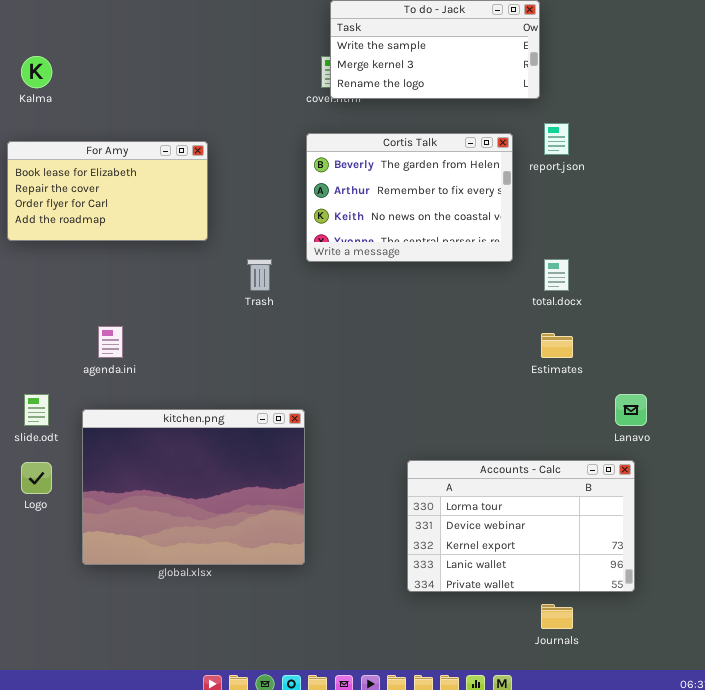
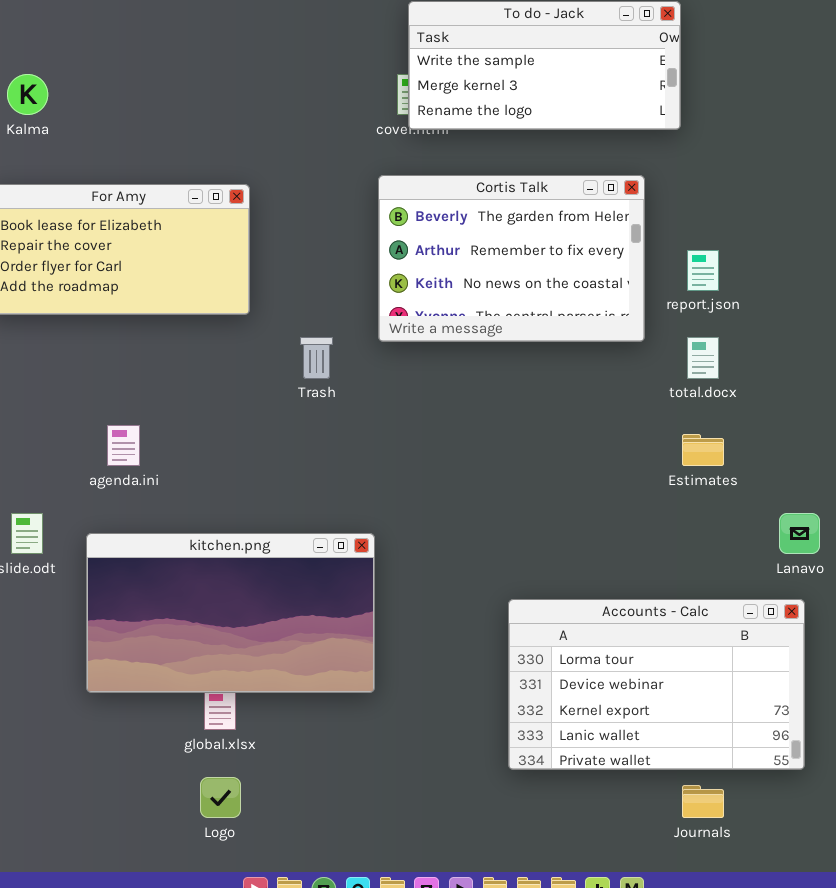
report.json: [544,123,569,155] -> [687,250,719,291], moved
kitchen.png: [82,409,305,565] -> [86,533,375,693], resized
Logo: [21,462,52,494] -> [200,777,241,818], moved

